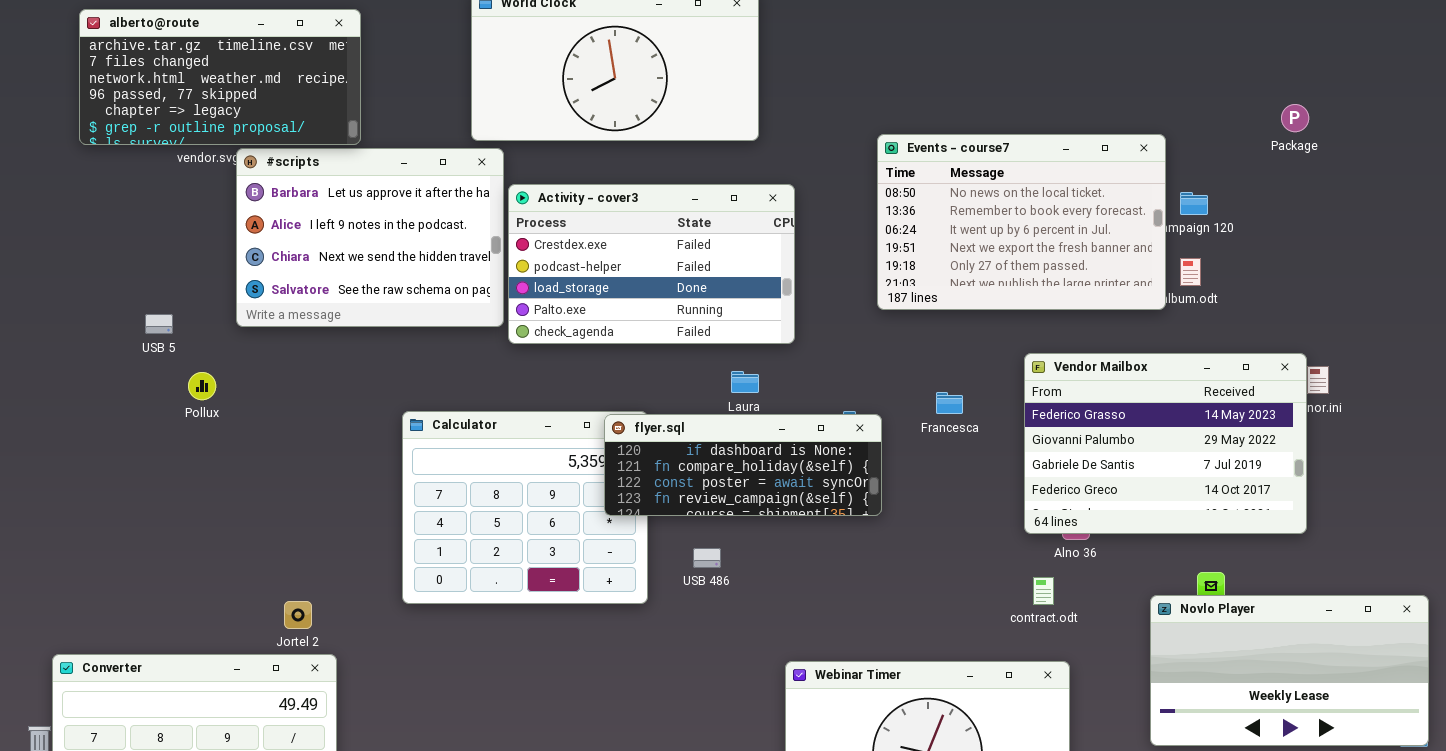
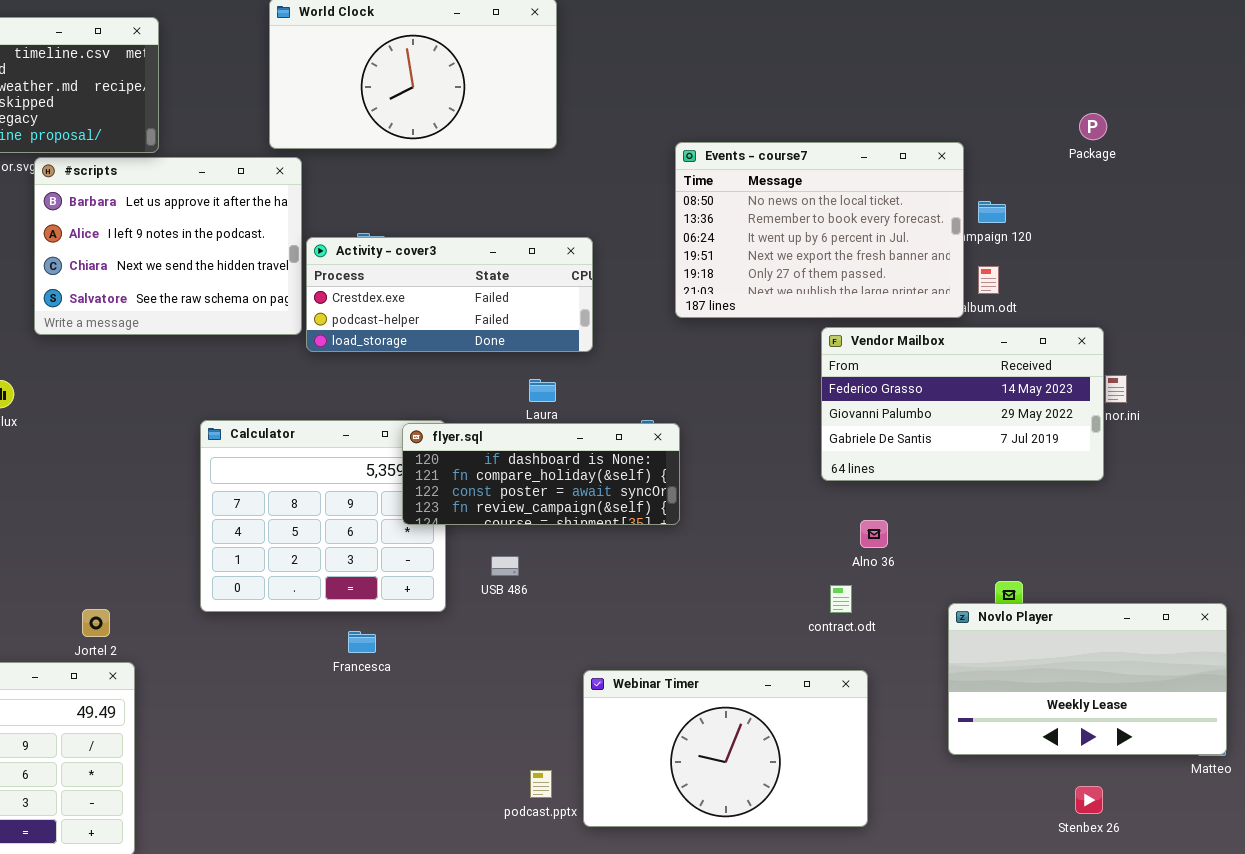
Activity - cover3: [508,184,795,344] -> [306,237,593,352], resized
Vendor Mailbox: [1024,353,1307,534] -> [821,327,1104,481], moved, resized
Francesca: [936,392,963,414] -> [348,631,376,653], moved

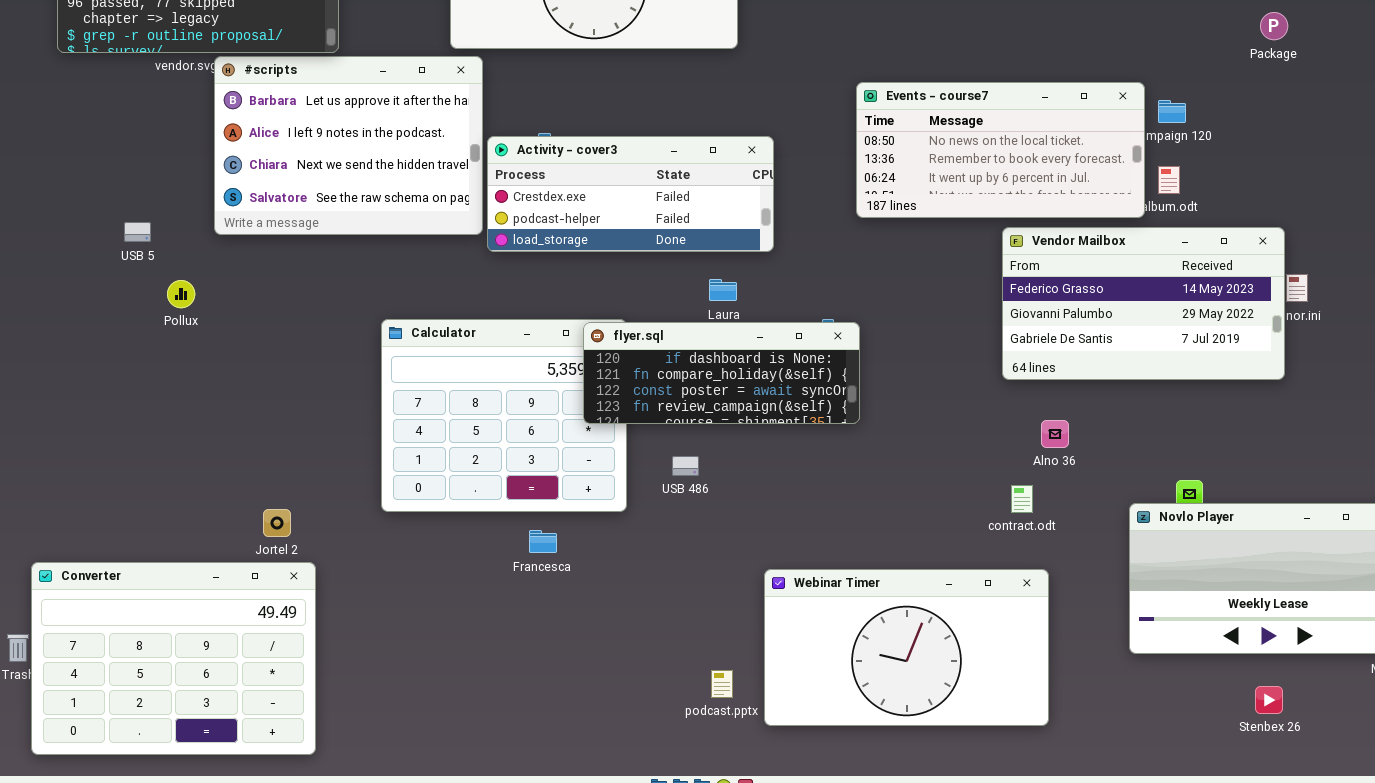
Events - course7: [675,142,964,318] -> [856,82,1145,218], resized

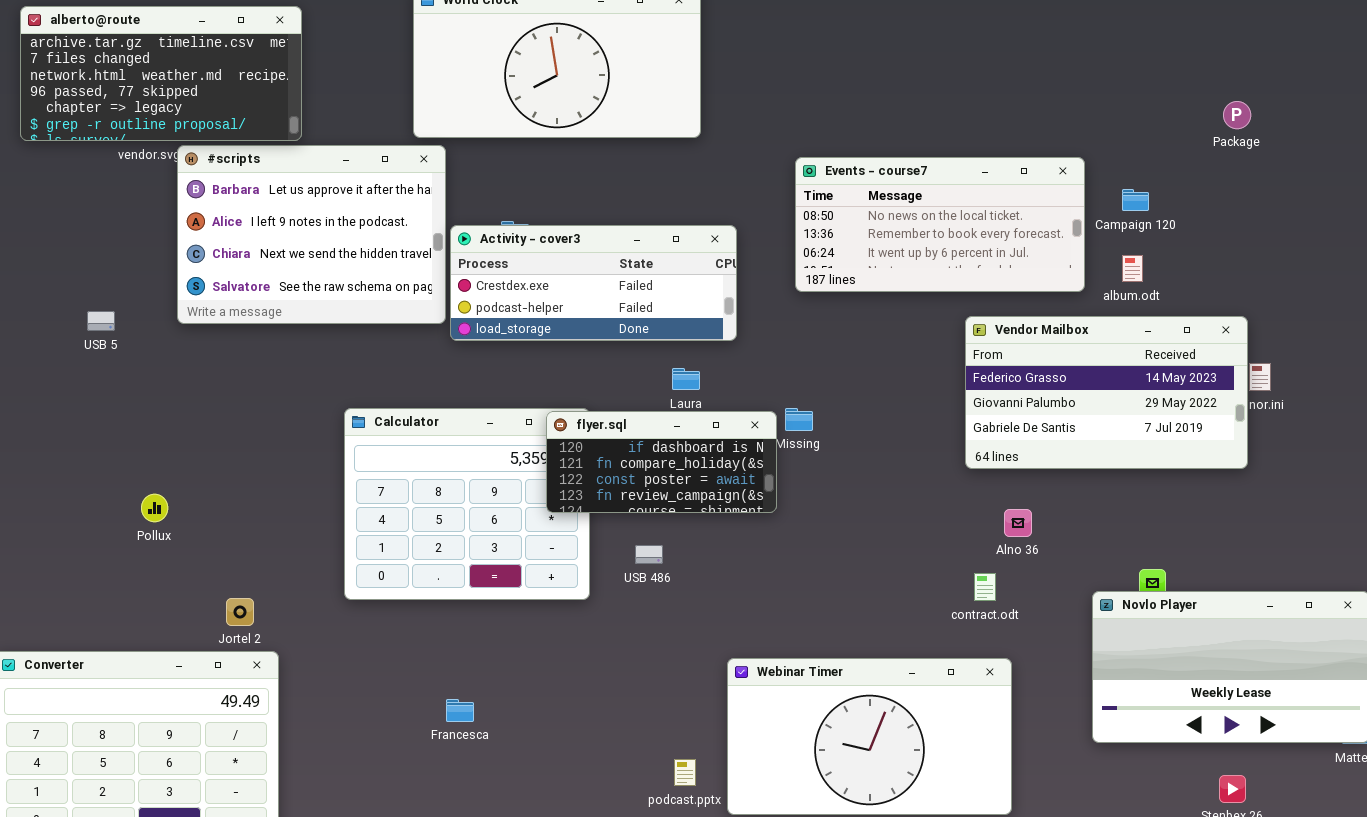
Events - course7: [856,82,1145,218] -> [795,157,1085,292], moved
Pollux: [167,280,195,308] -> [141,494,168,522], moved
flyer.sql: [583,322,860,424] -> [546,411,777,513], resized
Francesca: [529,530,557,553] -> [446,699,474,722], moved

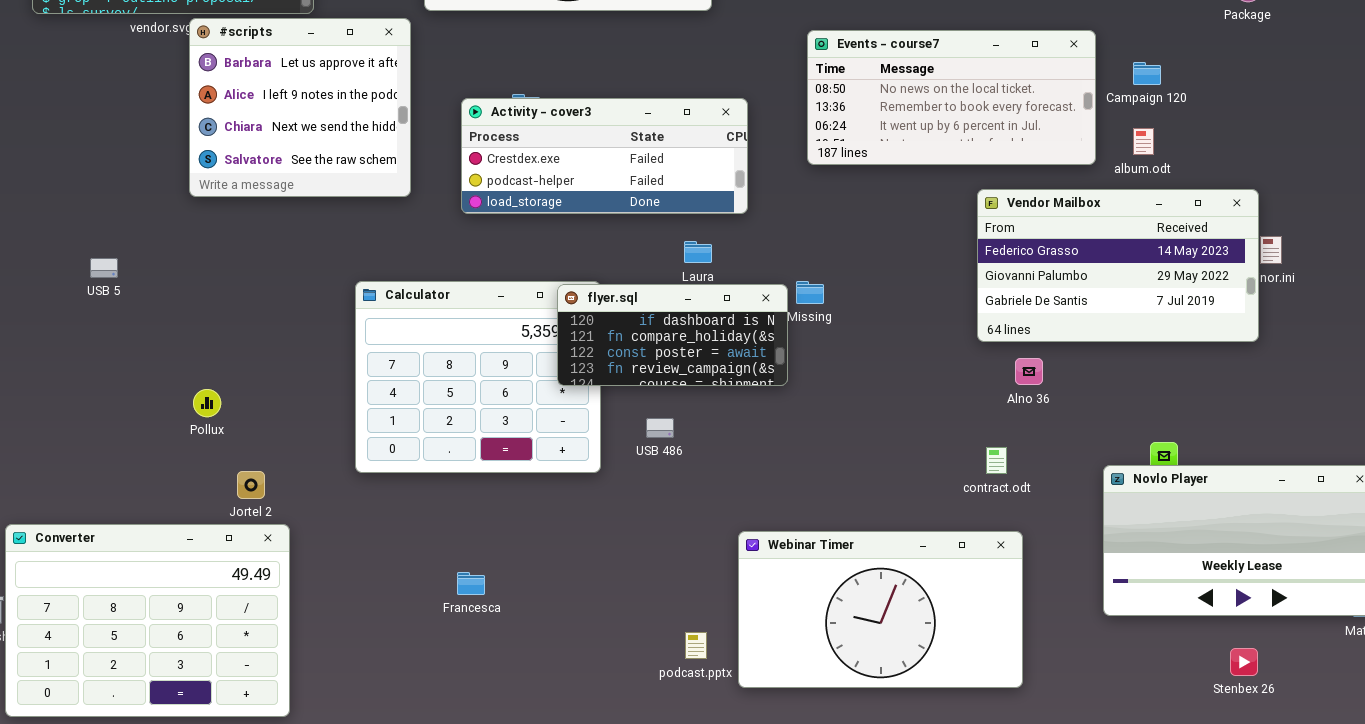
#scripts: [177,145,446,324] -> [189,18,411,197], resized
USB 5: [87,311,115,331] -> [90,258,118,278], moved
Pollux: [141,494,168,522] -> [193,389,221,417], moved
Alno 36: [1004,509,1032,537] -> [1015,358,1043,385], moved

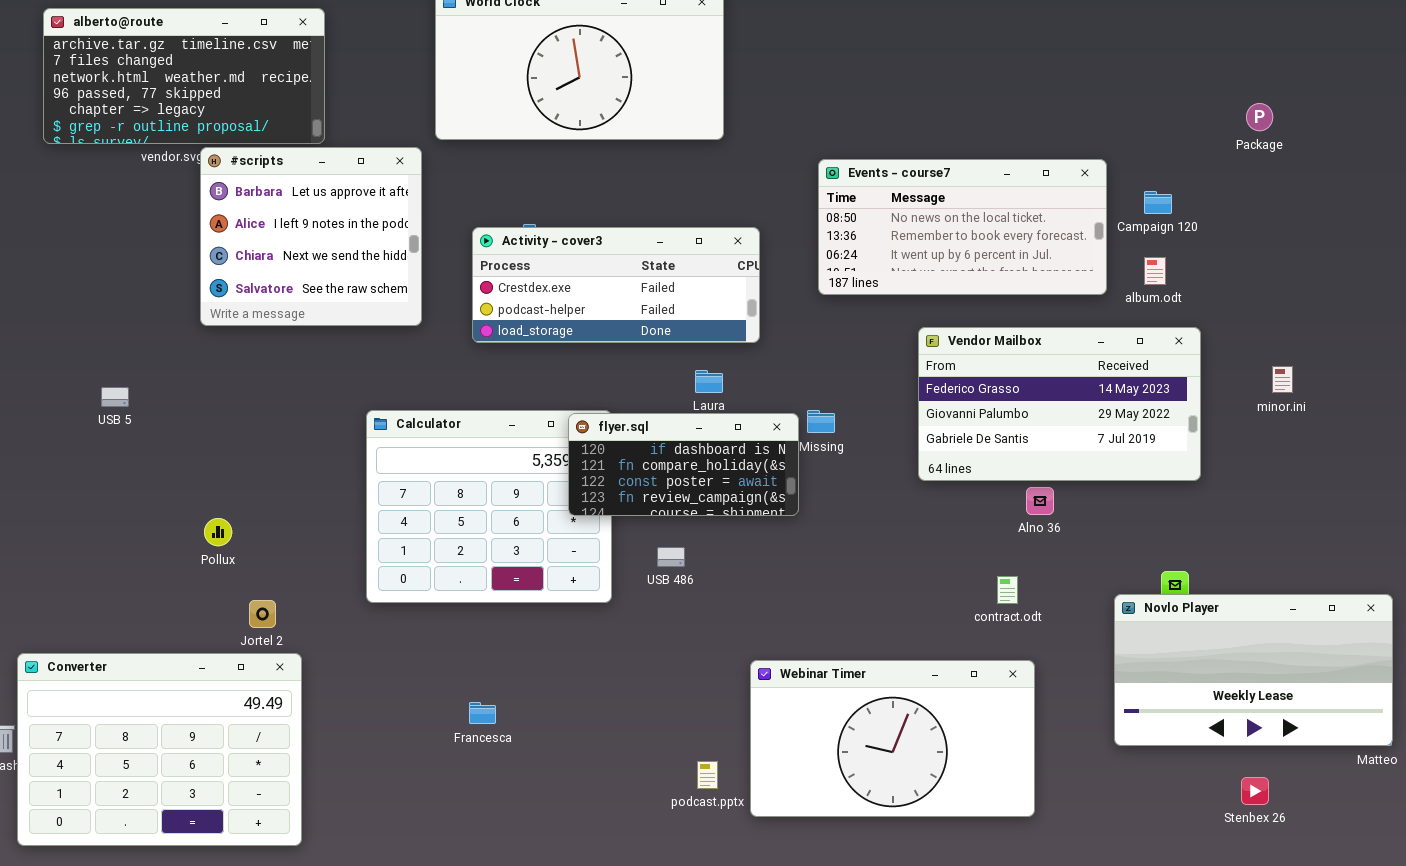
Vendor Mailbox: [977,189,1259,342] -> [918,327,1201,481], moved

